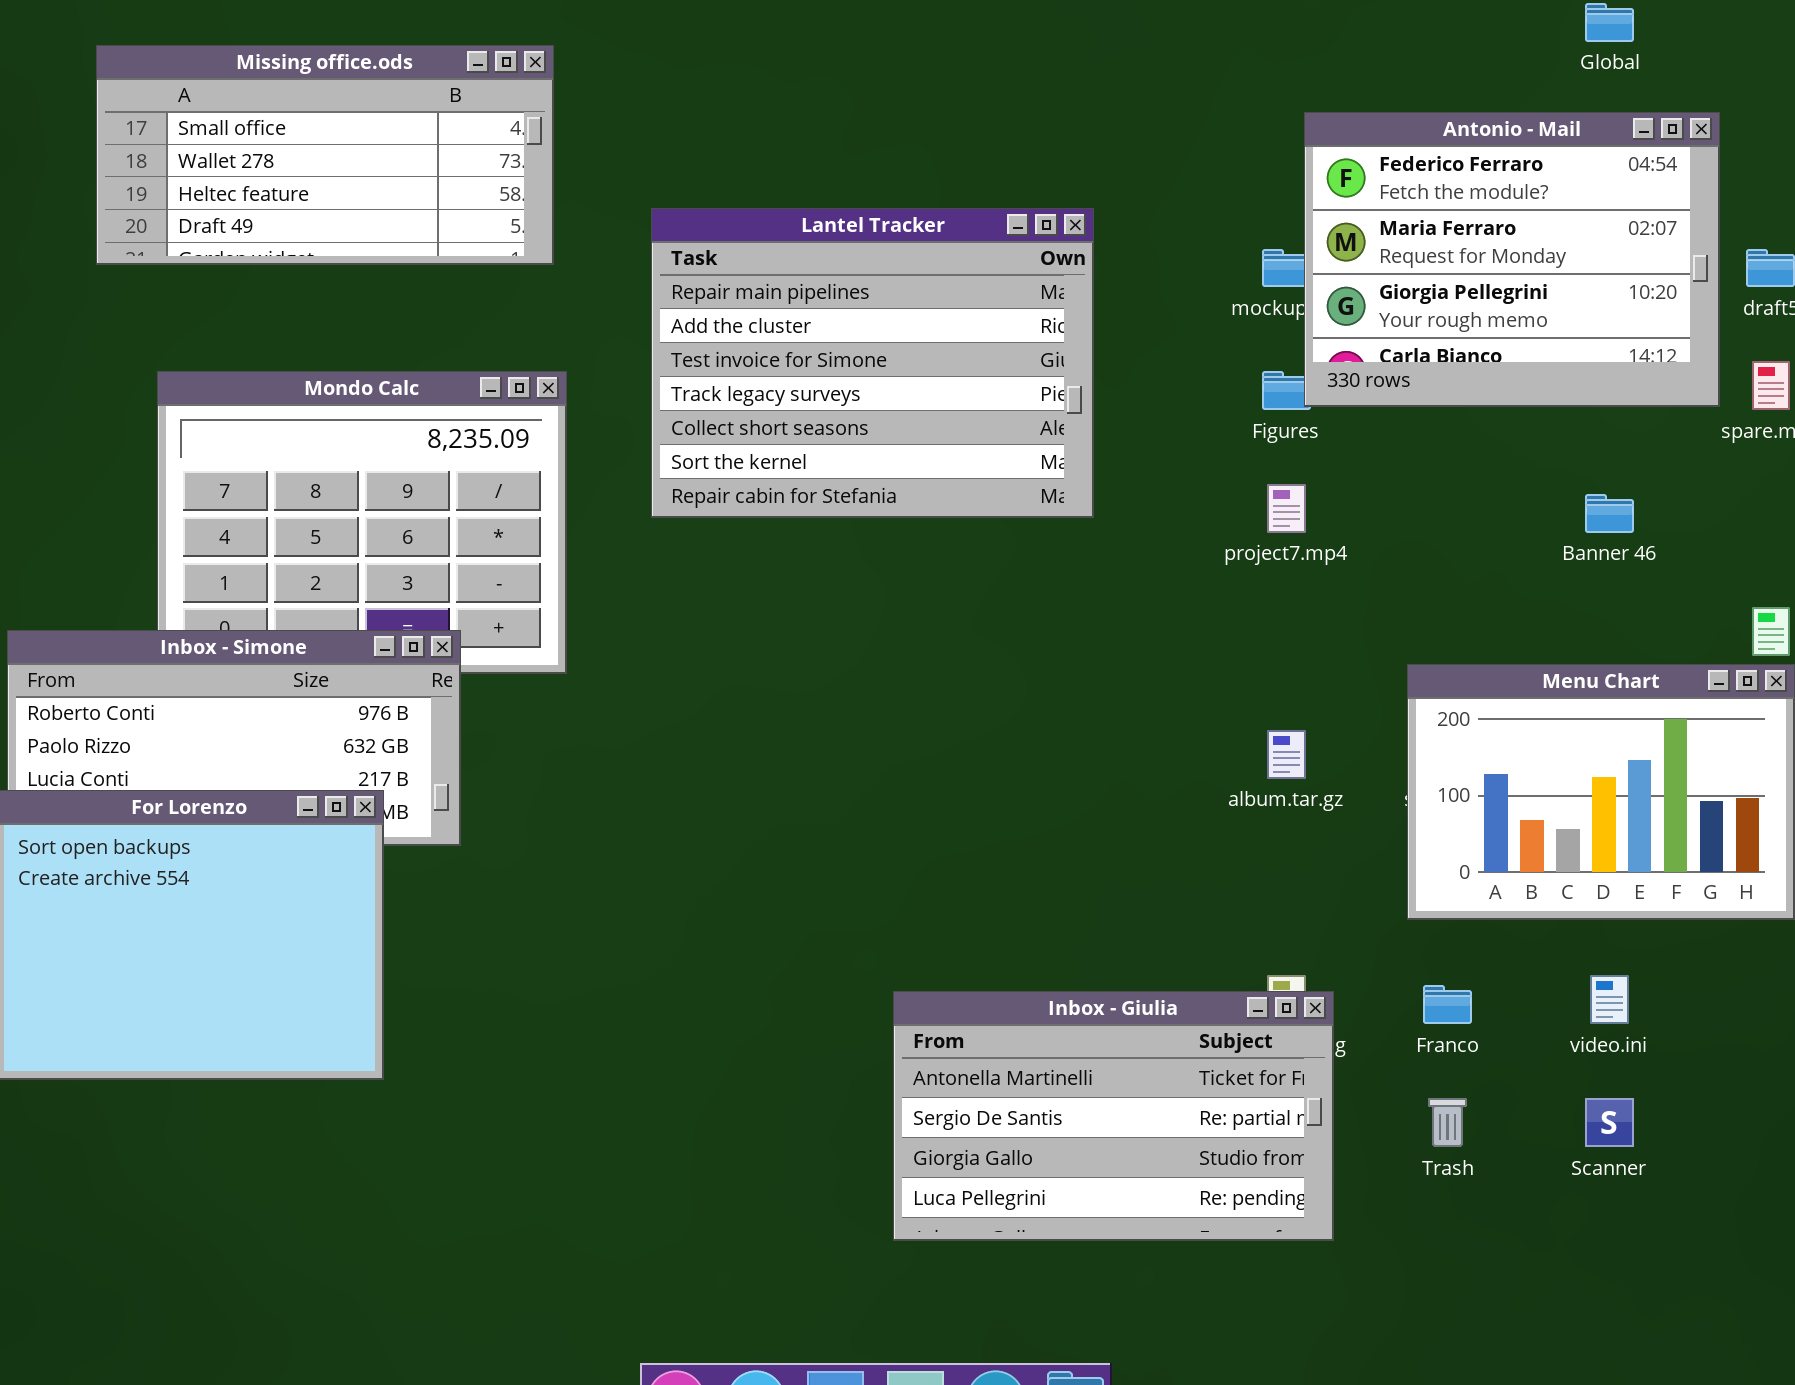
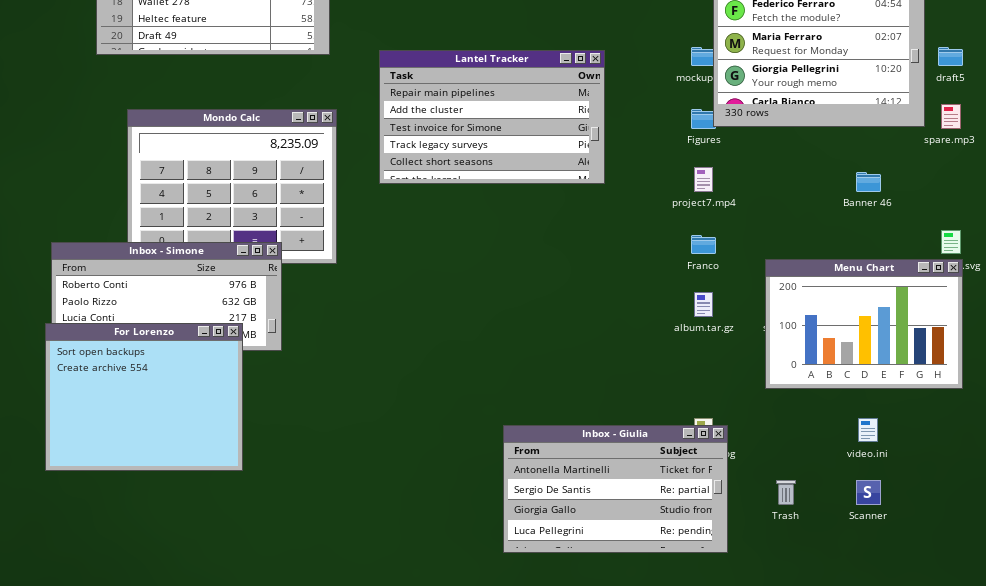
Lantel Tracker: [651,208,1094,518] -> [379,50,605,184], resized
Franco: [1423,985,1472,1024] -> [691,235,716,254], moved

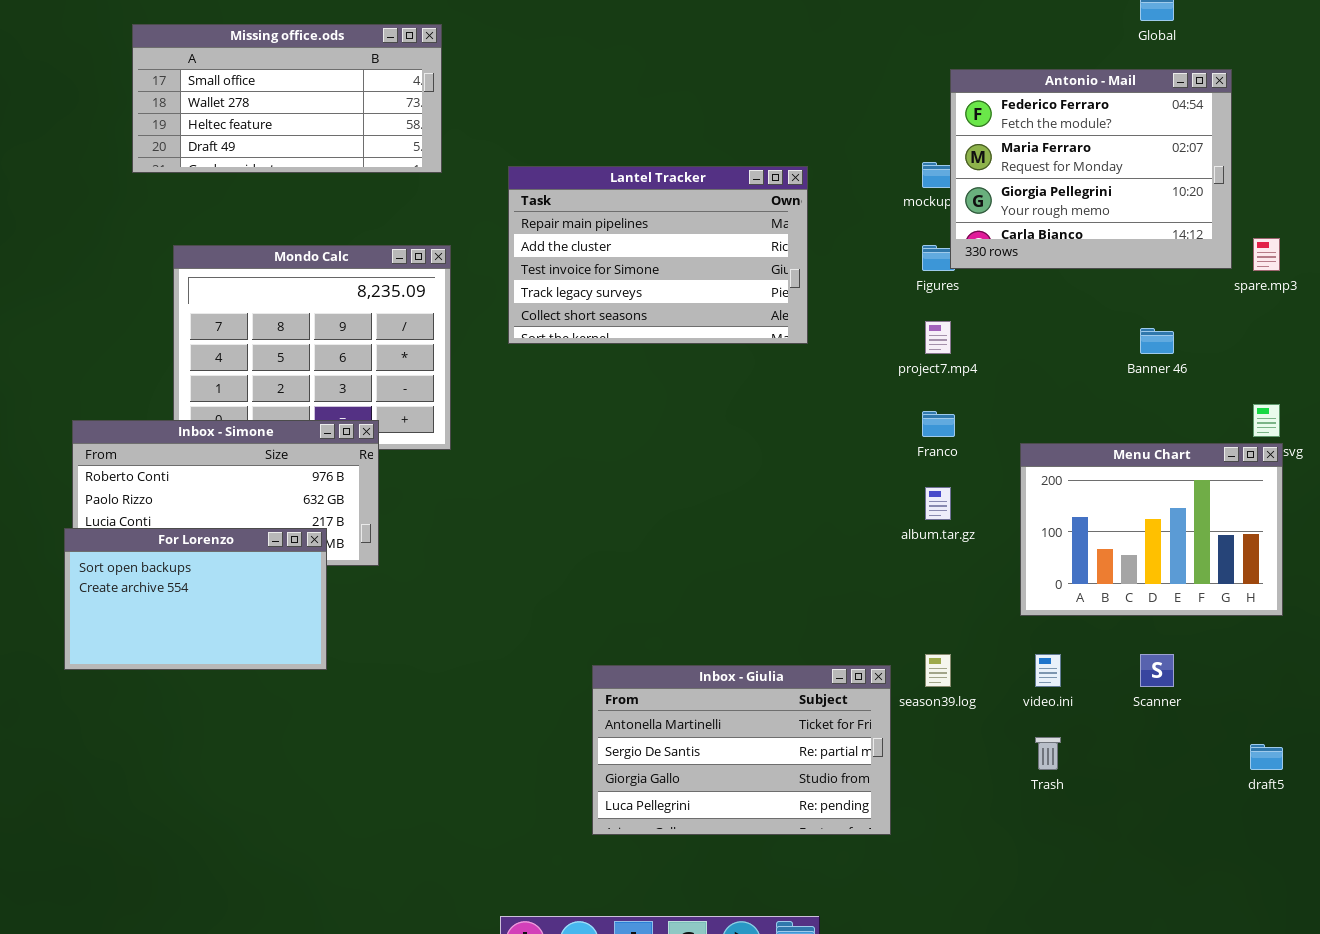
draft5: [938,47,963,66] -> [1250,744,1283,770], moved
For Lorenzo: [45,323,243,471] -> [64,528,327,670], resized
video.ini: [858,418,878,442] -> [1035,654,1061,687], moved
Inbox - Giulia: [503,425,728,553] -> [592,665,891,835], moved
Scanner: [856,480,881,505] -> [1140,654,1174,687], moved

